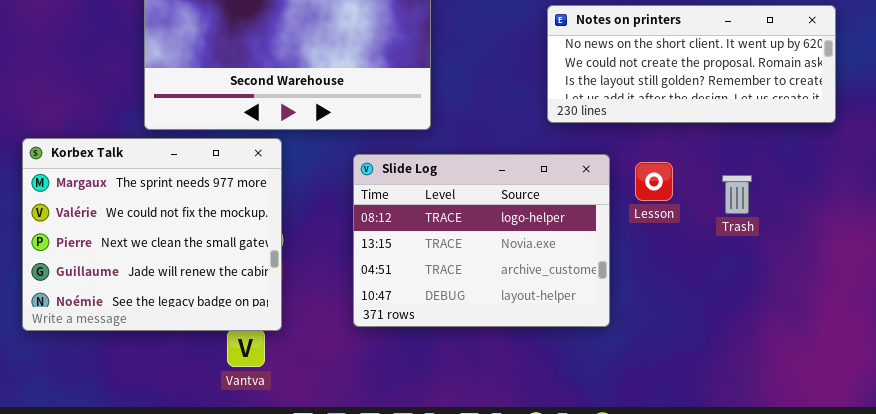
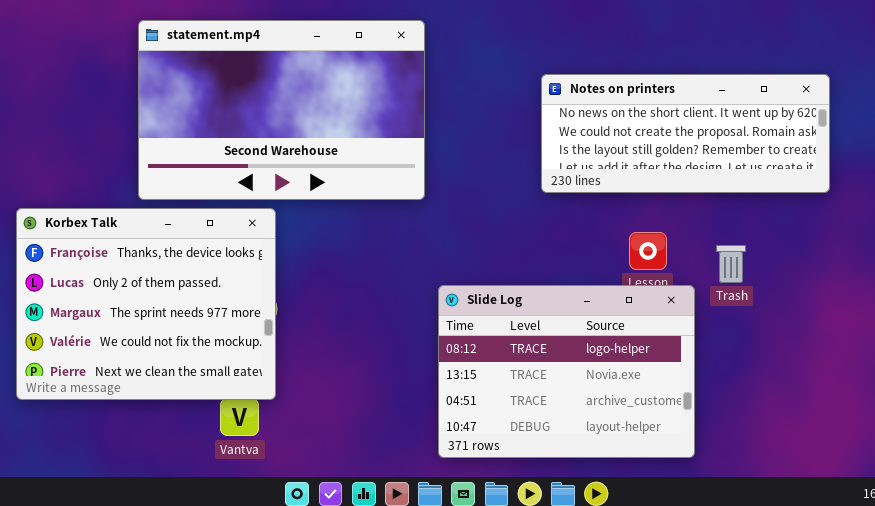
Korbex Talk: [22,138,282,331] -> [16,208,276,400], scrolled up 2 rows
Slide Log: [353,154,610,327] -> [438,285,695,458], moved

